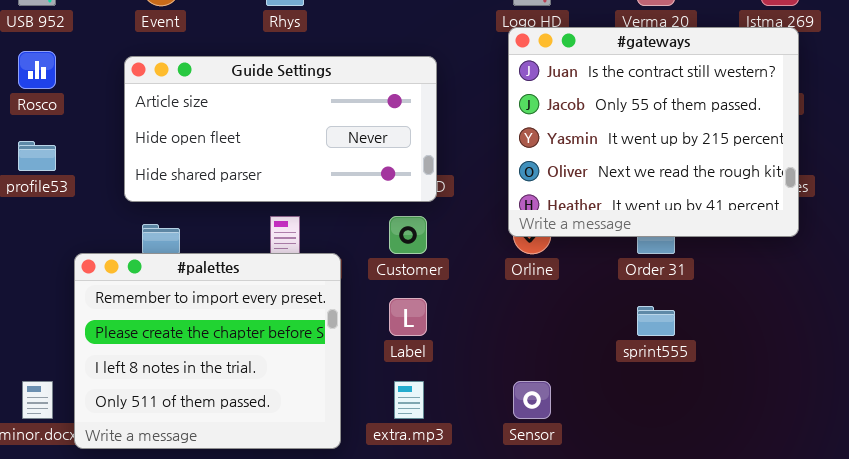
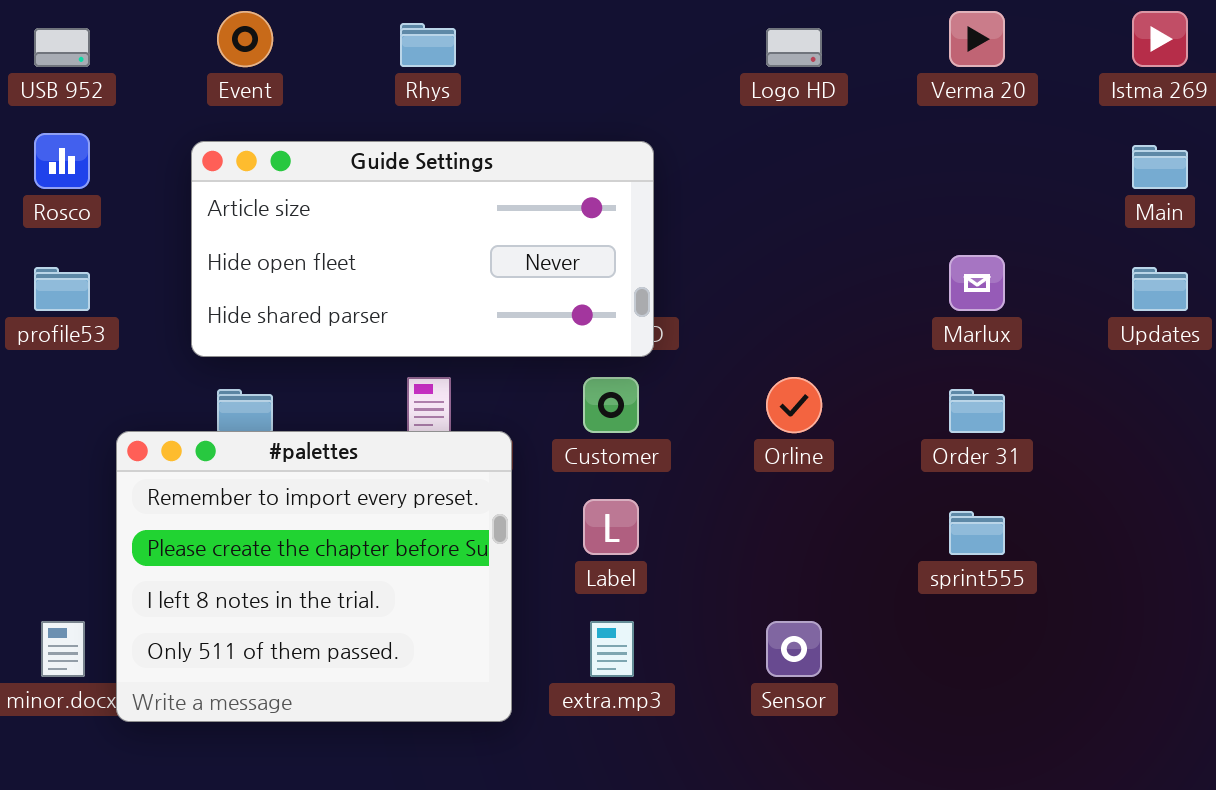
#gateways: [508,27,799,237] -> none, closed

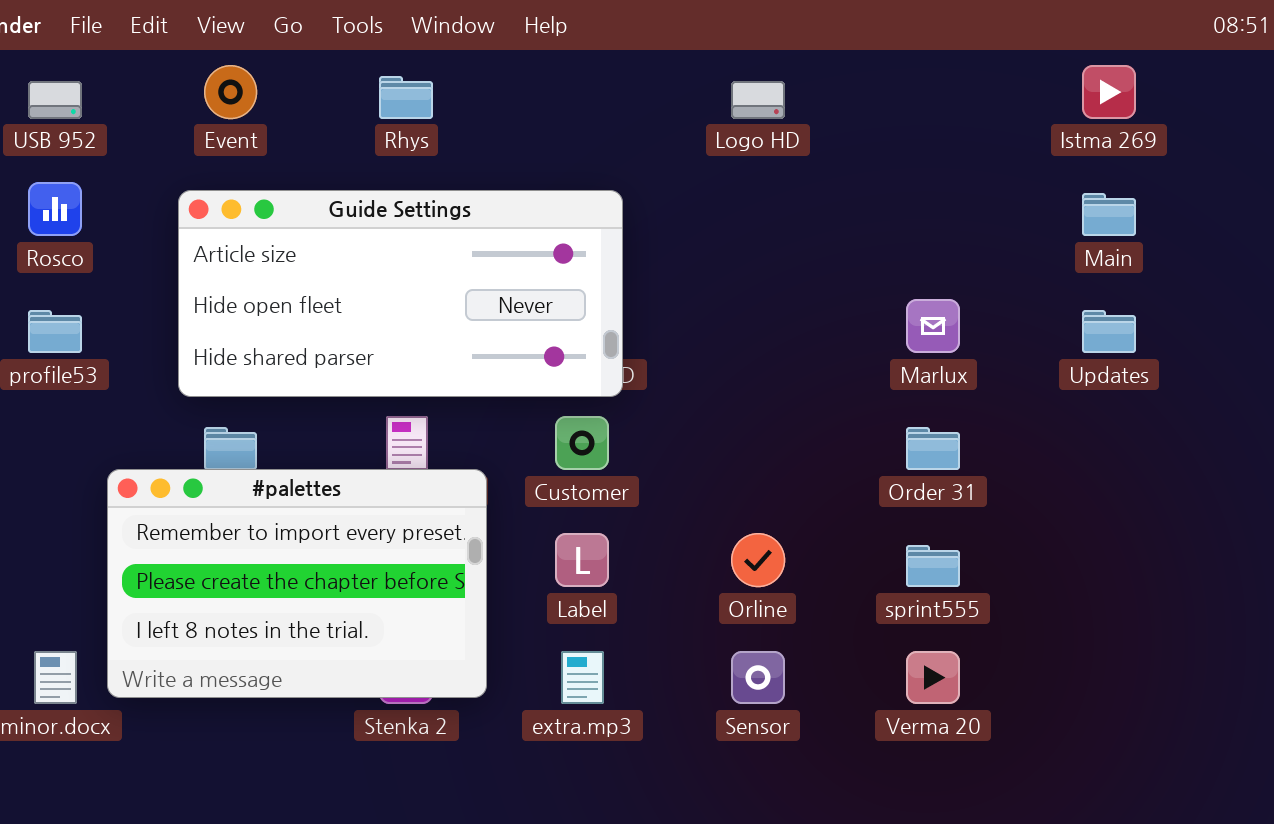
Verma 20: [949,11,1005,67] -> [906,651,960,704], moved
Orline: [766,377,822,433] -> [731,533,785,587], moved
#palettes: [116,431,512,722] -> [107,469,487,698], resized

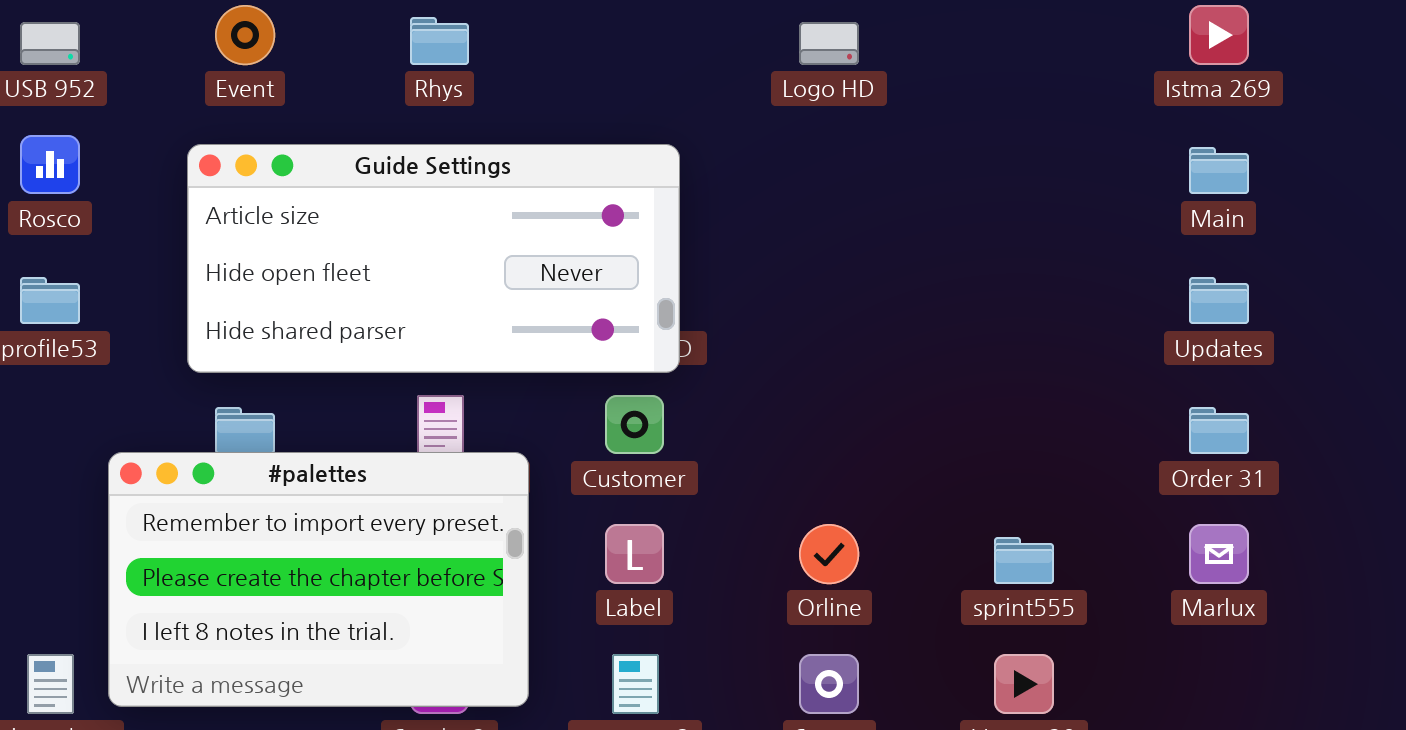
Marlux: [906,299,960,353] -> [1189,524,1249,584], moved
Order 31: [906,427,960,470] -> [1189,407,1249,454], moved

